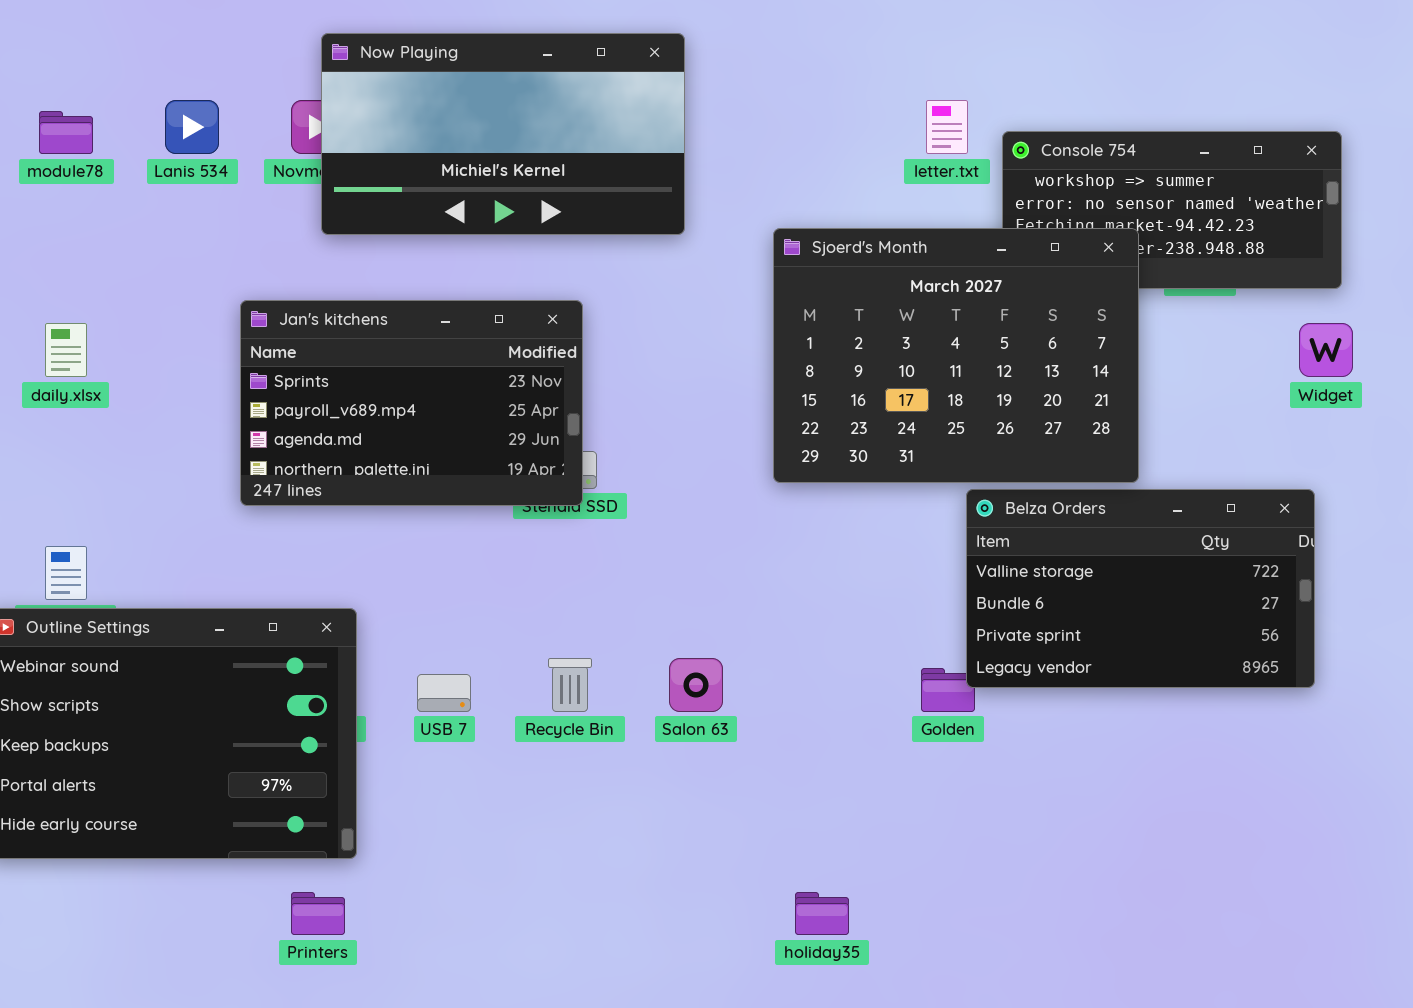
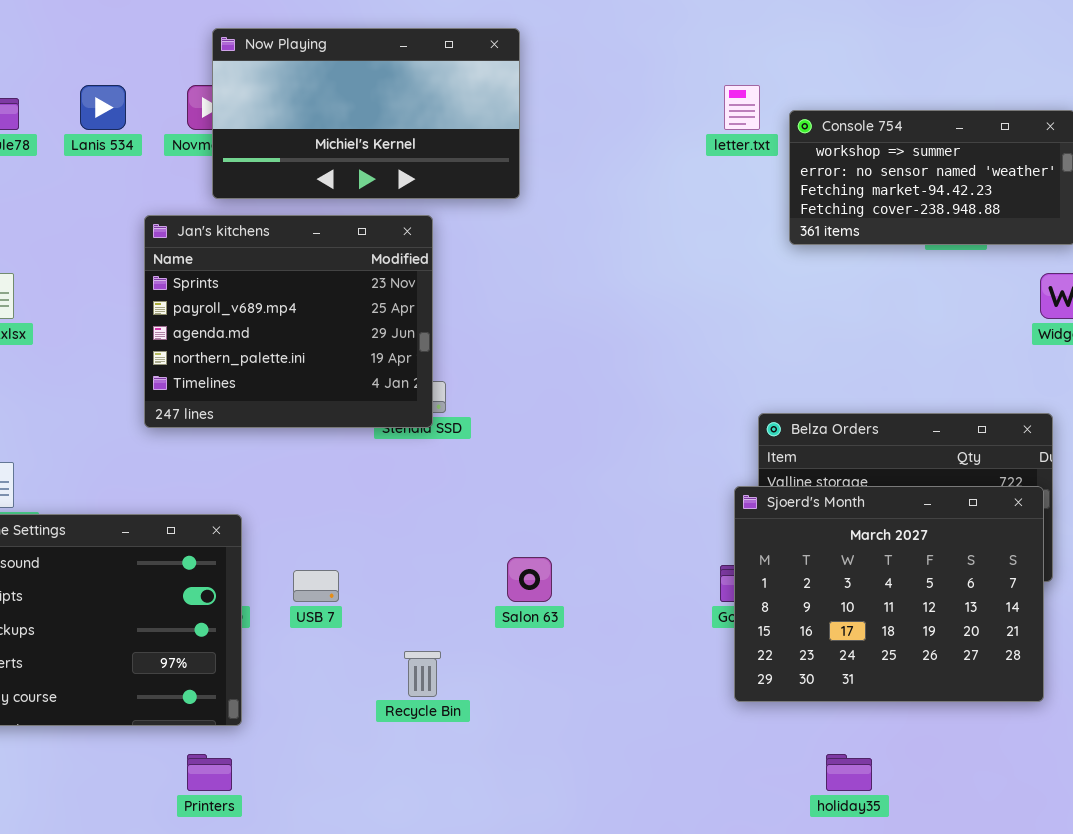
Sjoerd's Month: [773,228,1139,483] -> [734,486,1044,702], moved
Jan's kitchens: [240,300,583,506] -> [144,215,433,428], resized
Recycle Bin: [548,658,592,712] -> [404,651,441,697], moved
holiday35: [795,892,849,935] -> [826,754,872,791], moved

